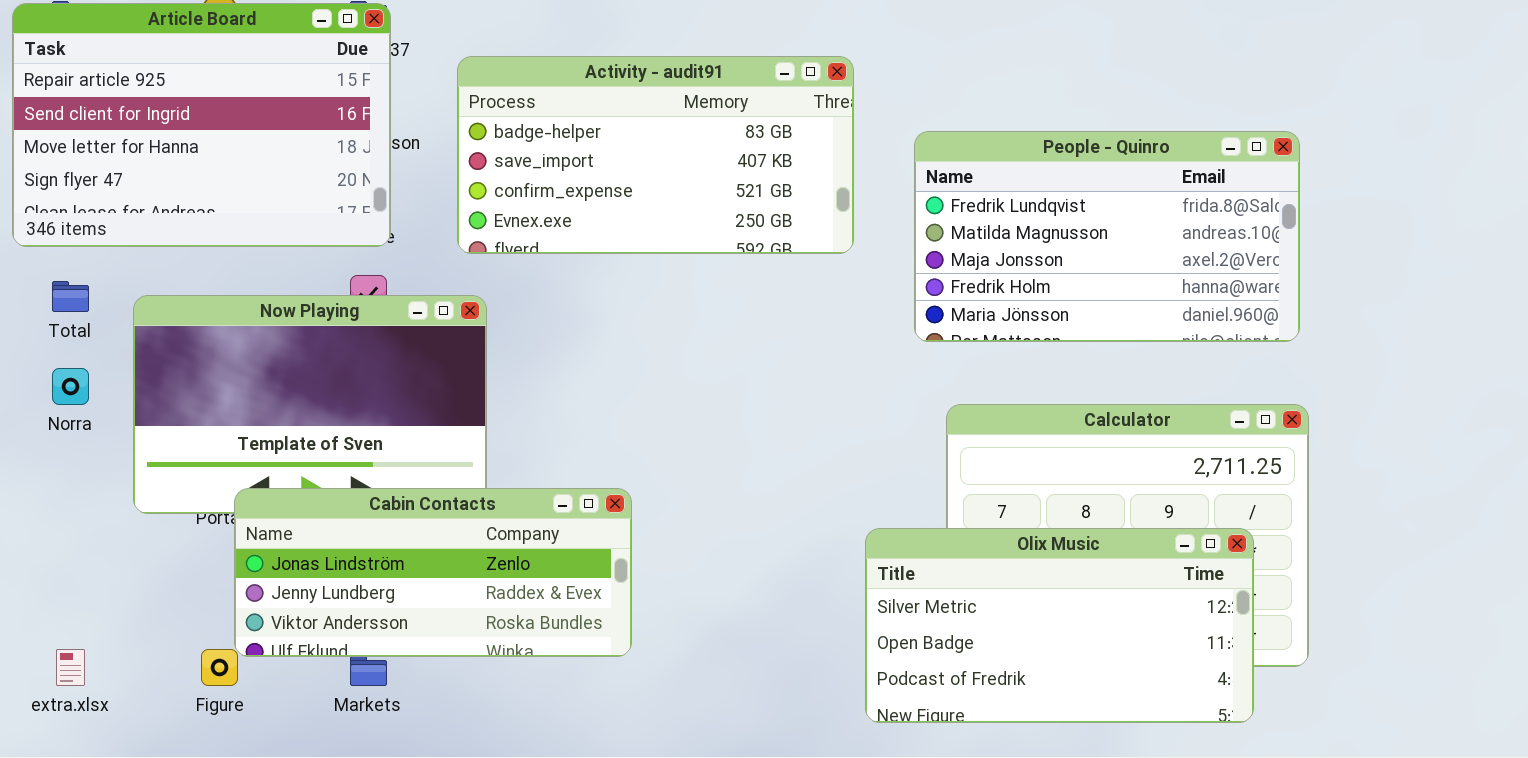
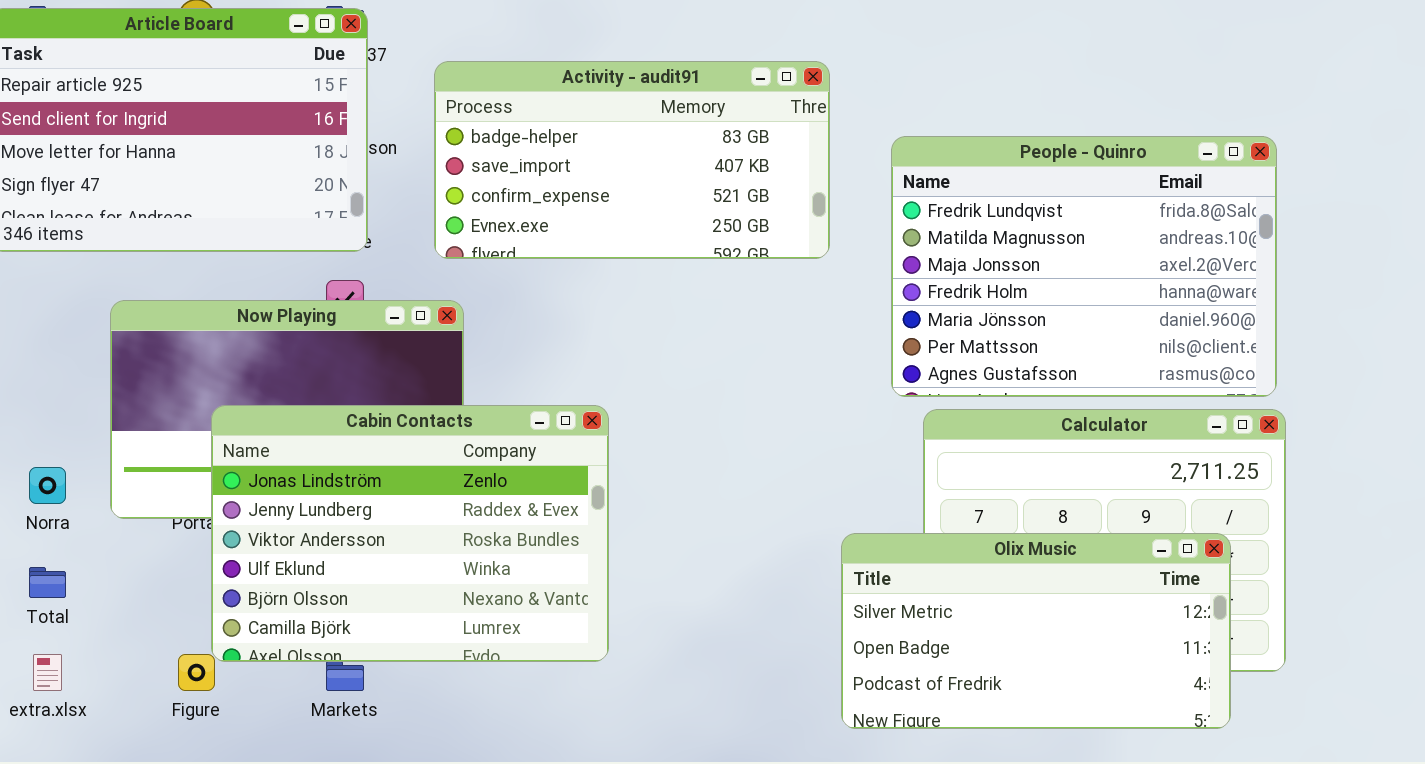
People - Quinro: [914,131,1300,342] -> [891,136,1277,397], resized
Total: [52,281,89,312] -> [29,567,66,598], moved
Norra: [52,368,89,405] -> [29,467,66,504], moved
Cabin Contacts: [234,488,632,657] -> [211,405,609,662], resized

